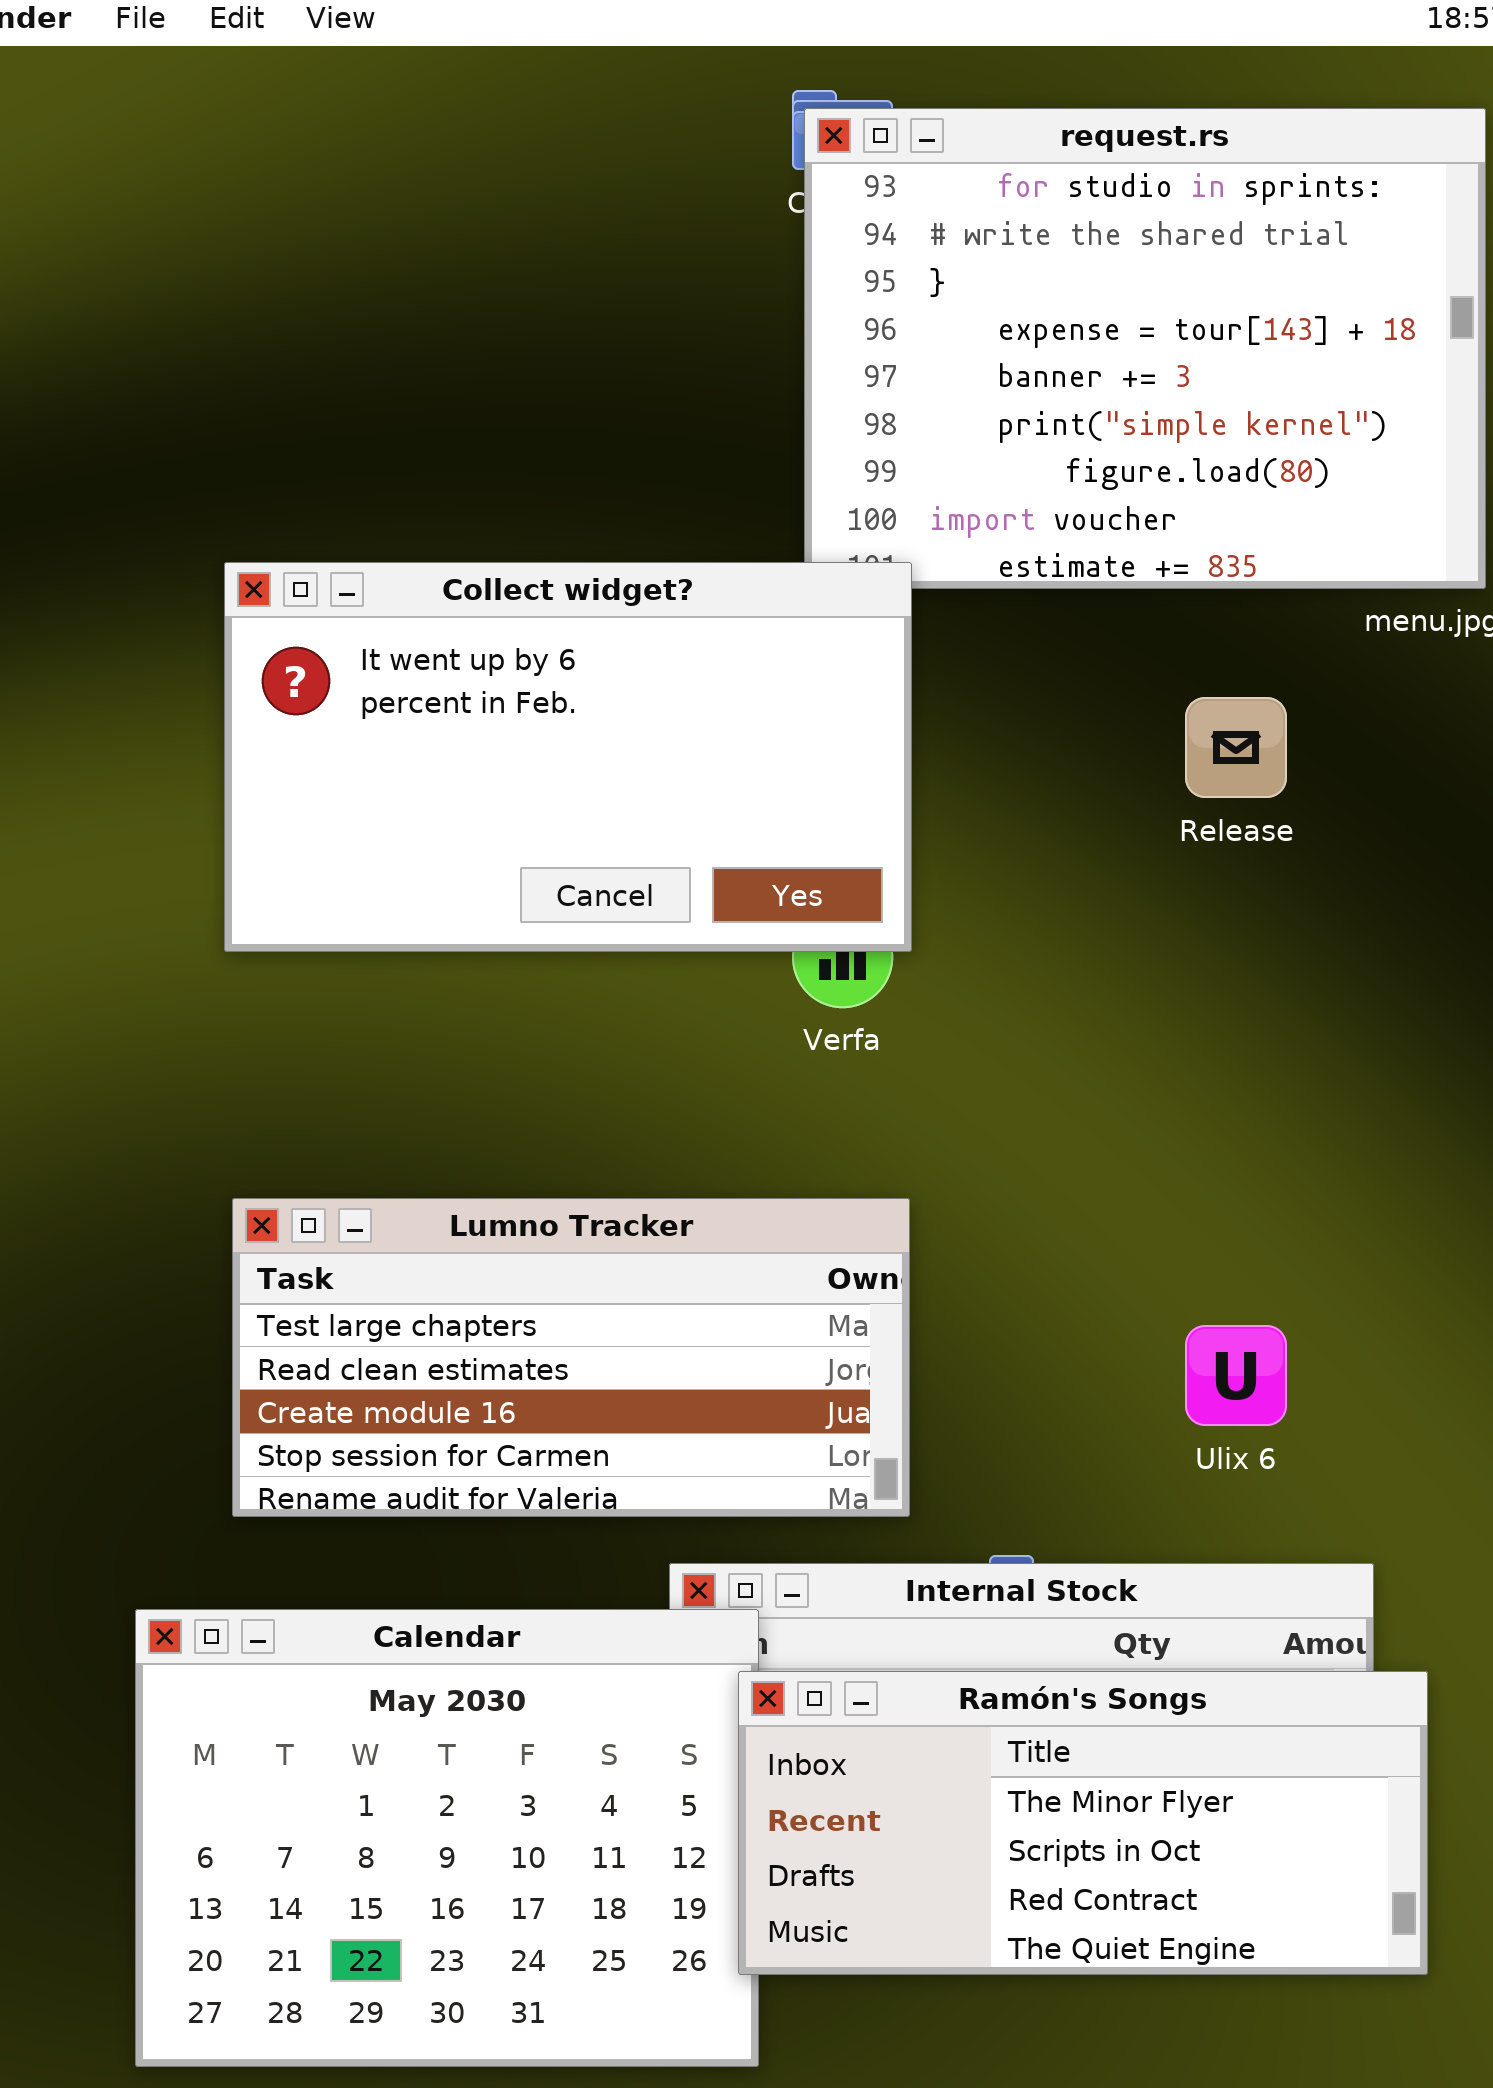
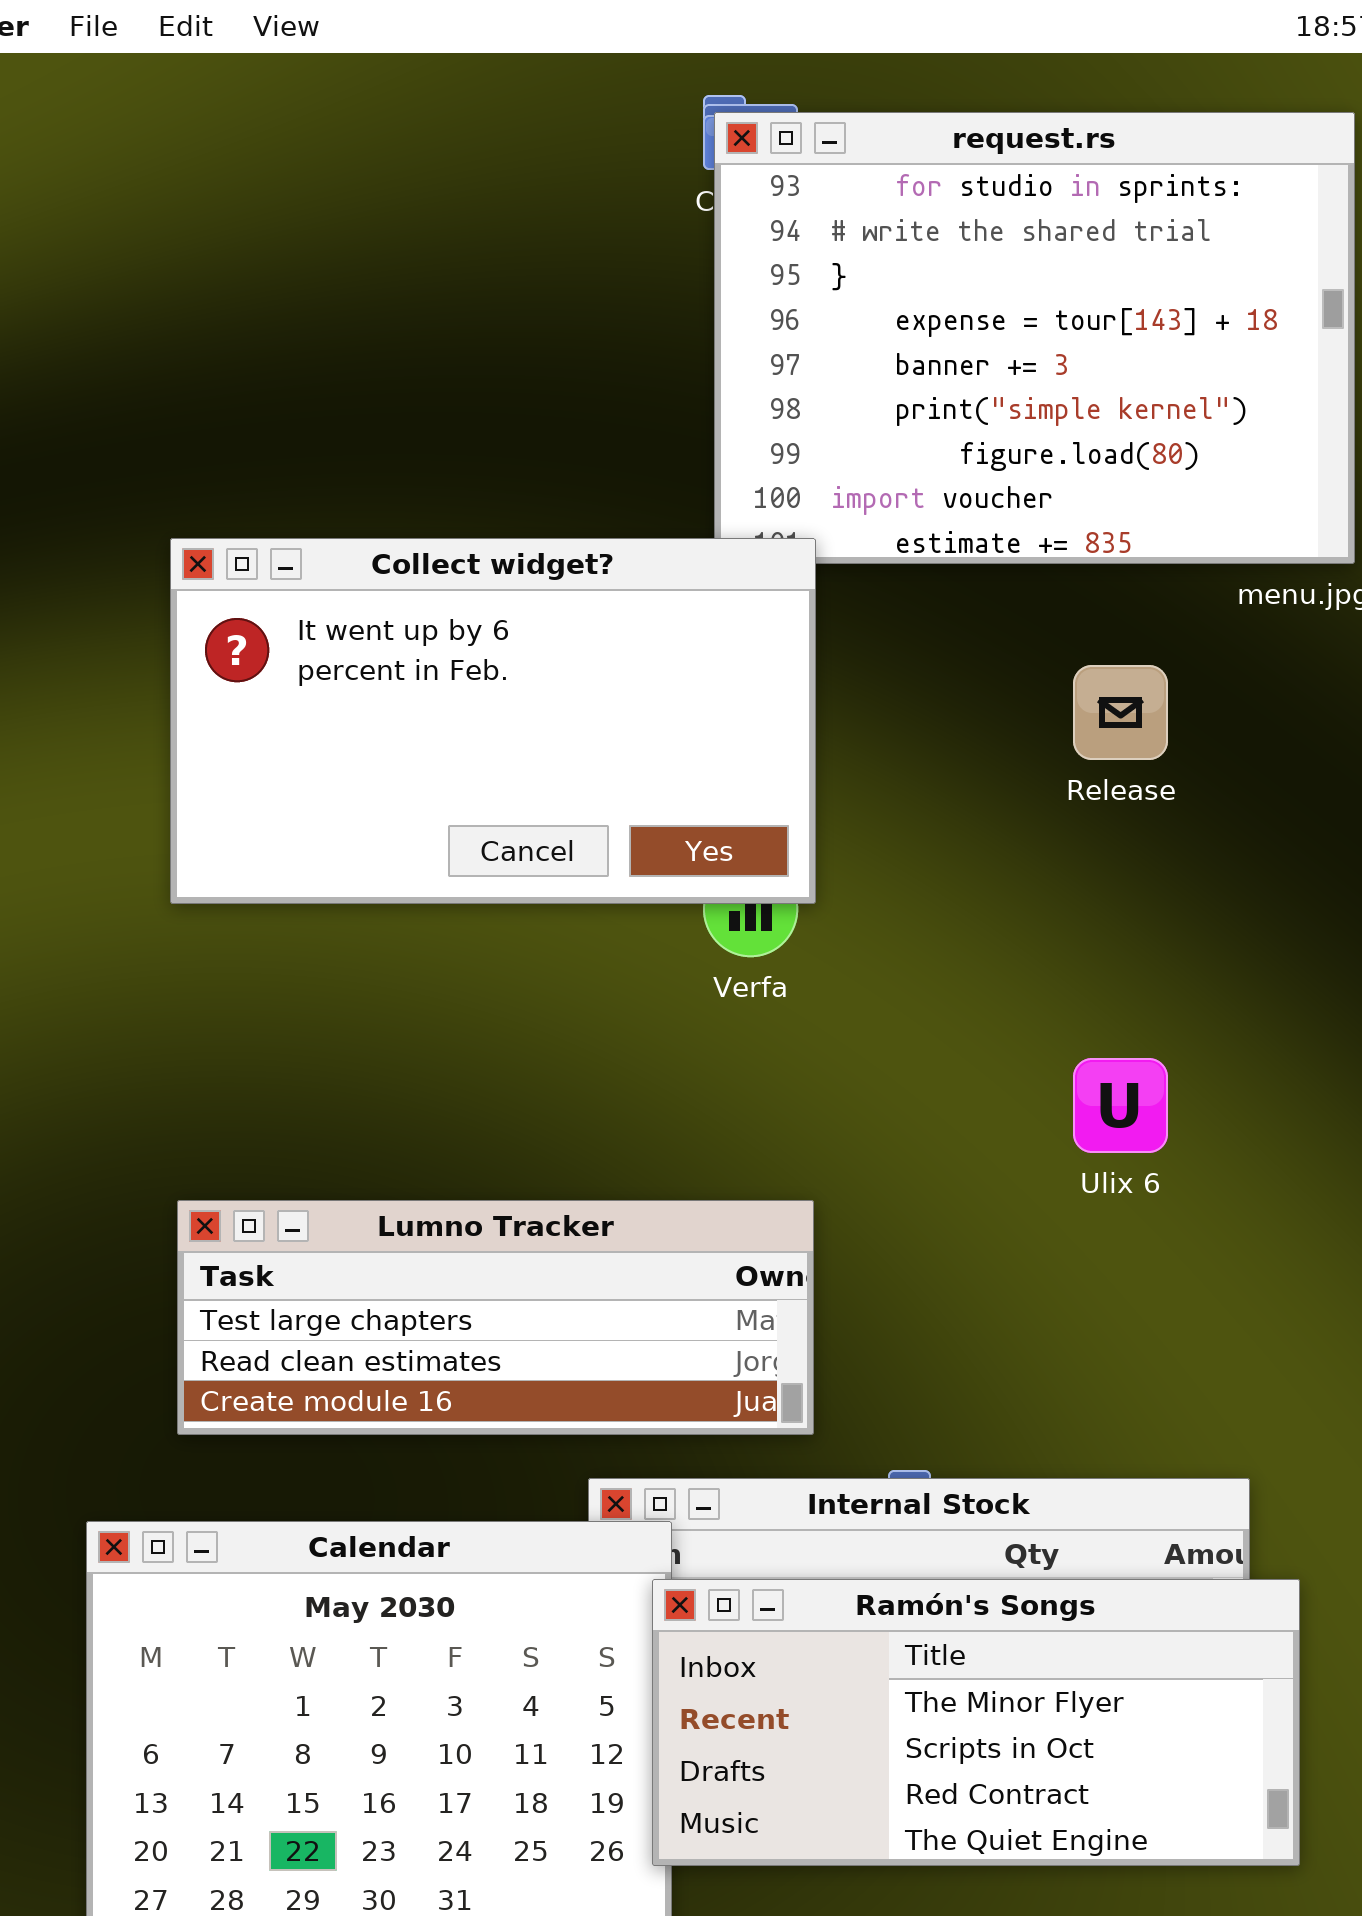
Lumno Tracker: [232,1198,910,1517] -> [177,1200,814,1435], resized
Ulix 6: [1185,1325,1287,1426] -> [1073,1058,1168,1153], moved

